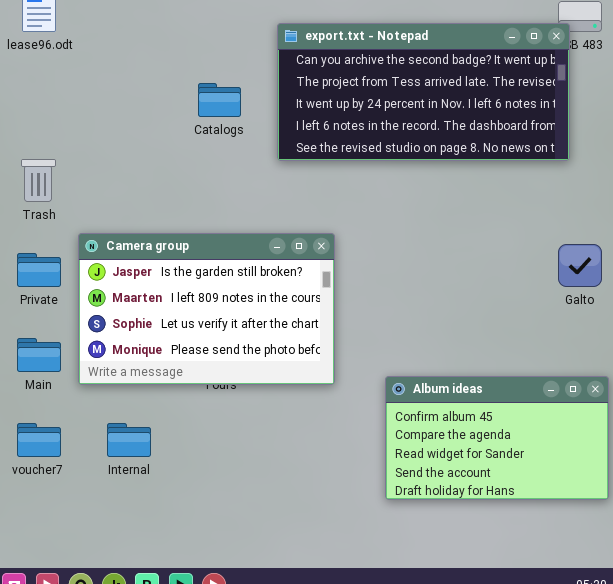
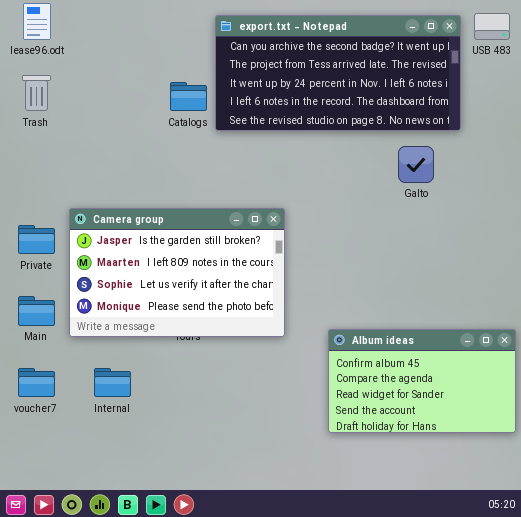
export.txt - Notepad: [277,23,570,161] -> [215,15,461,131], moved
Trash: [21,159,56,202] -> [22,75,51,111], moved
Galto: [558,244,602,287] -> [398,146,434,183], moved

